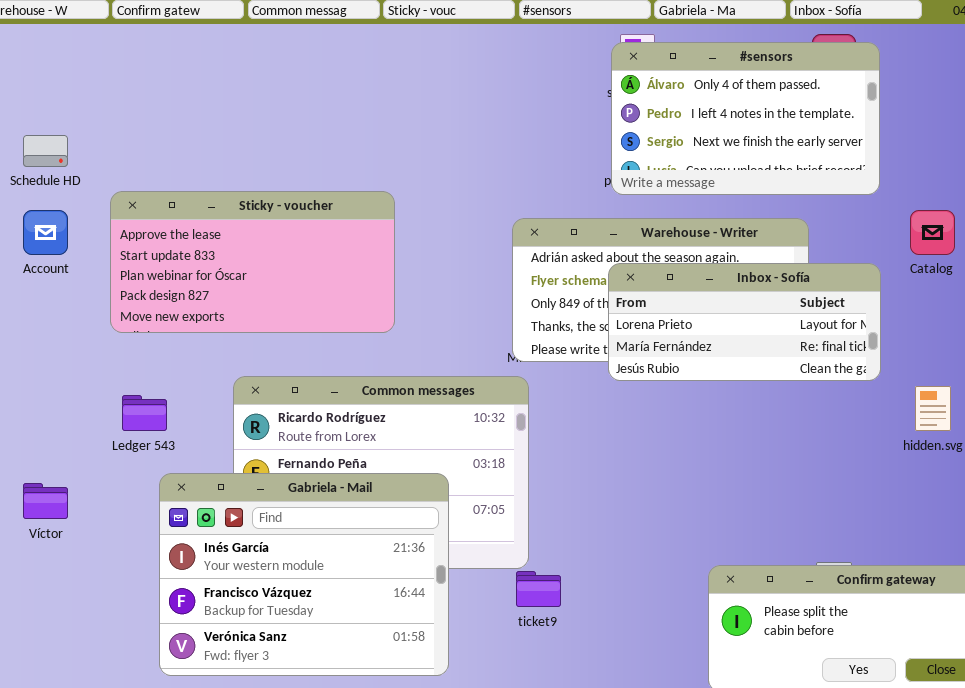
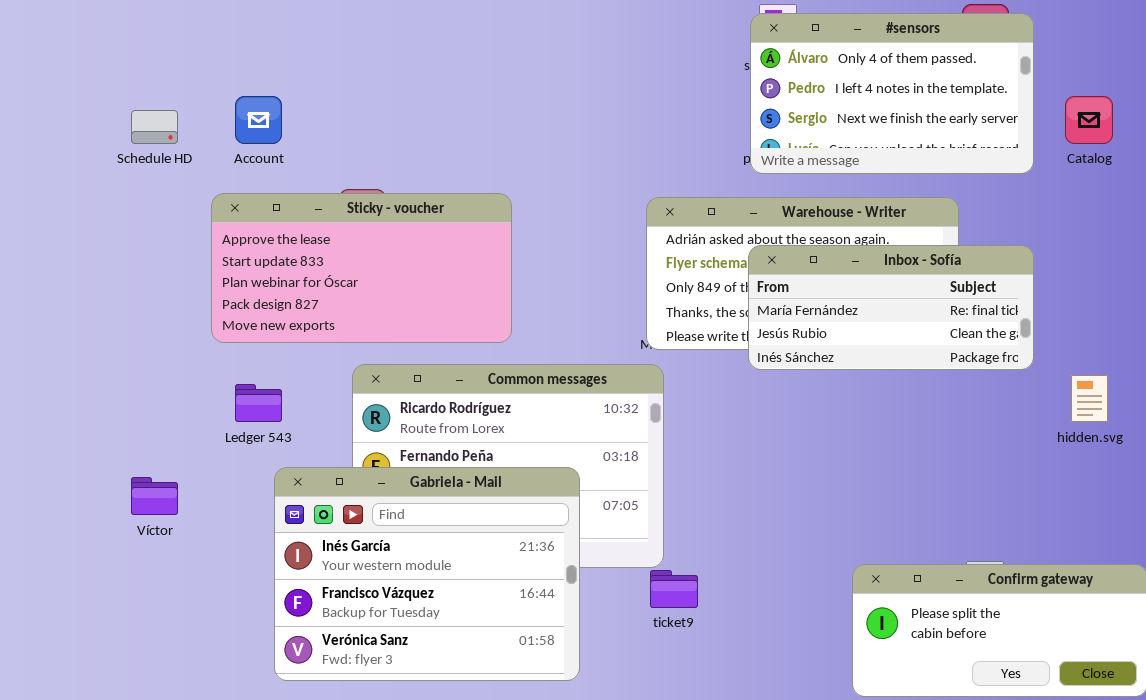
Sticky - voucher: [110,191,395,333] -> [211,193,512,343], moved
Account: [23,210,68,255] -> [235,96,282,144], moved
Catalog: [910,210,955,255] -> [1065,96,1113,144], moved
Inbox - Sofía: [608,263,881,381] -> [748,245,1034,370], scrolled down 1 row

